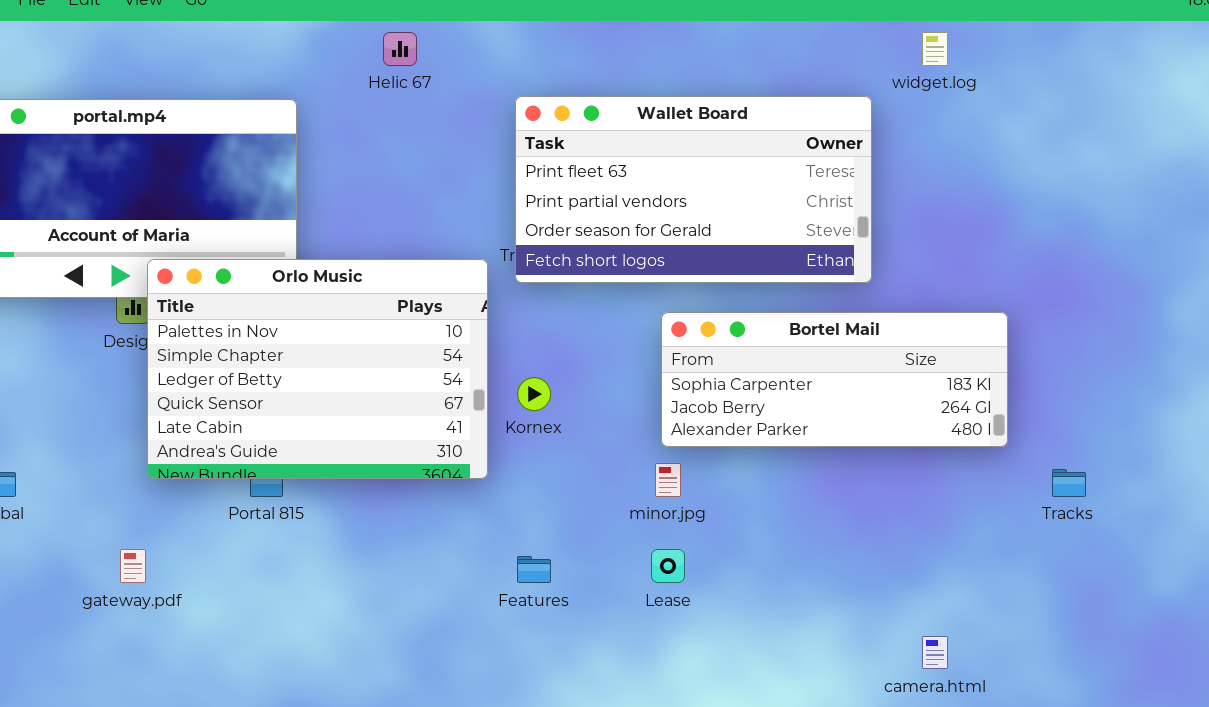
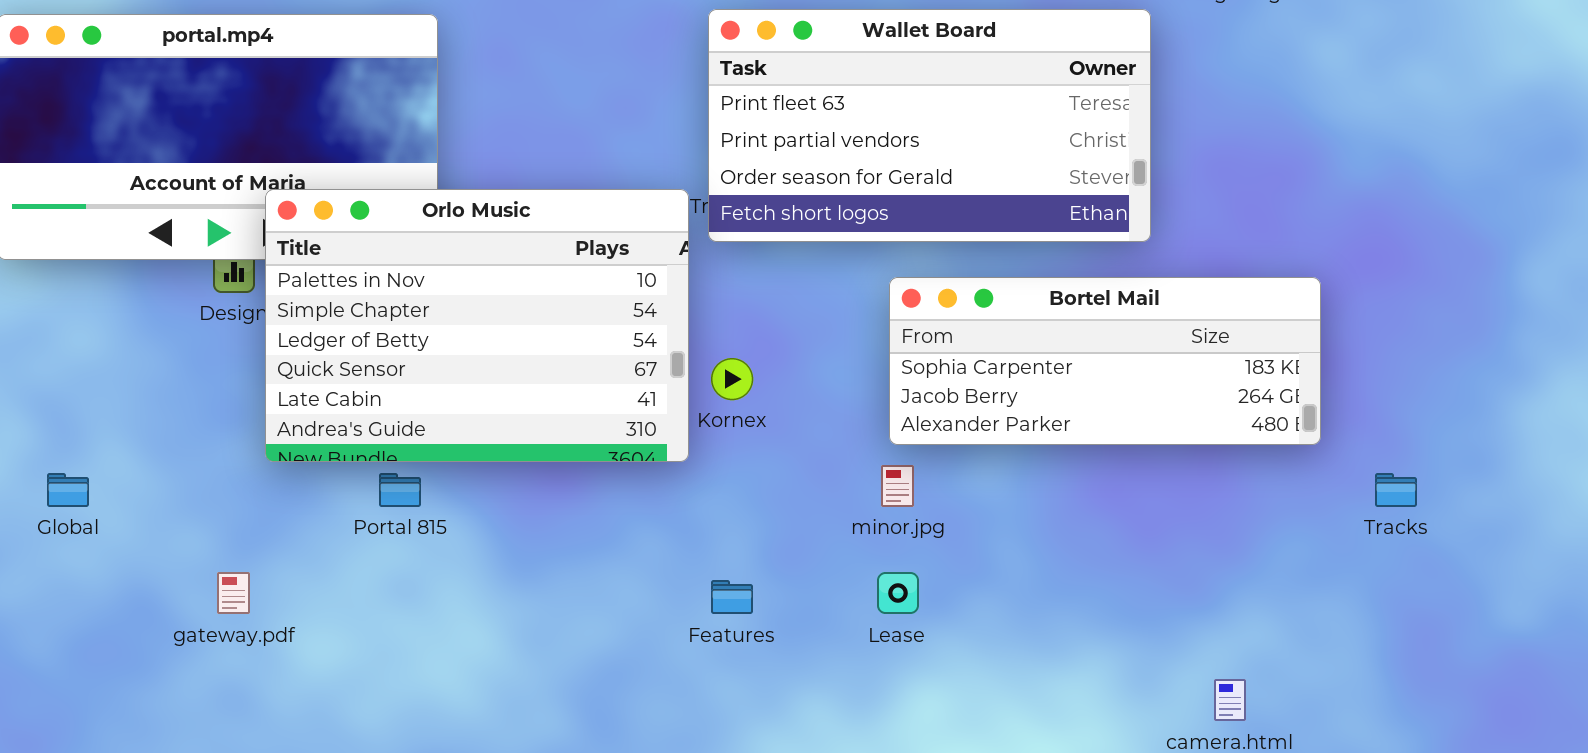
Orlo Music: [147,259,488,479] -> [265,189,689,462], moved

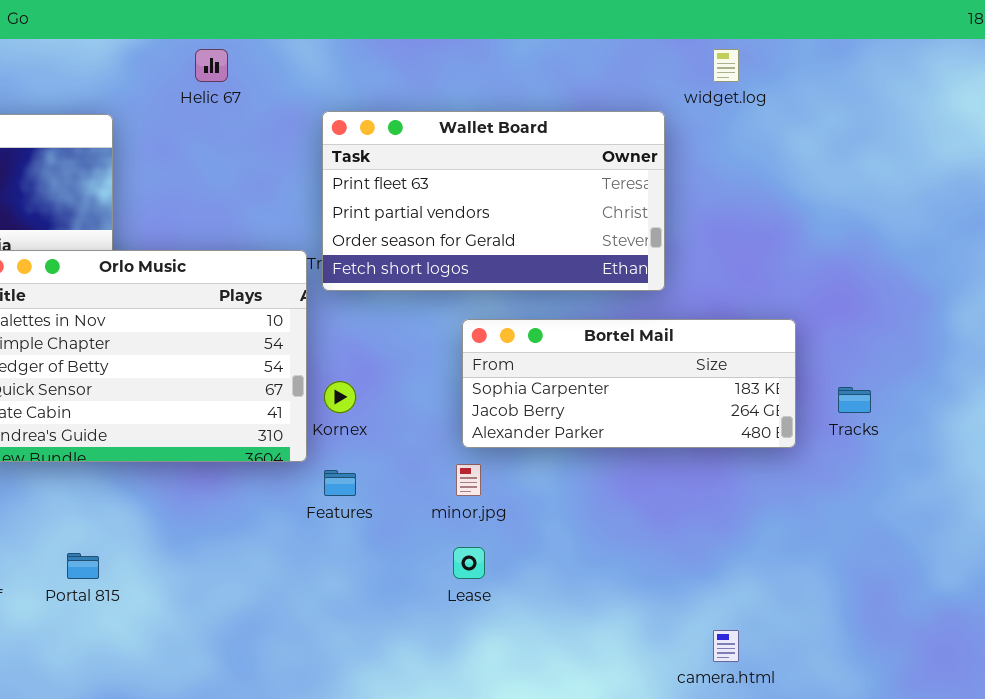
Portal 815: [379,473,421,507] -> [67,553,99,579], moved
Tracks: [1375,473,1417,507] -> [838,387,871,413], moved
Features: [711,580,753,614] -> [324,470,356,496], moved

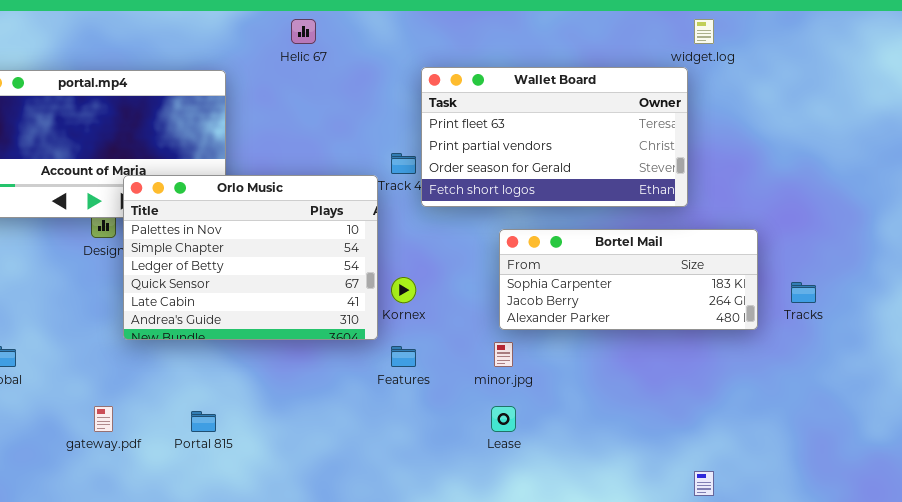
Wallet Board: [322,111,665,291] -> [421,67,688,207], moved

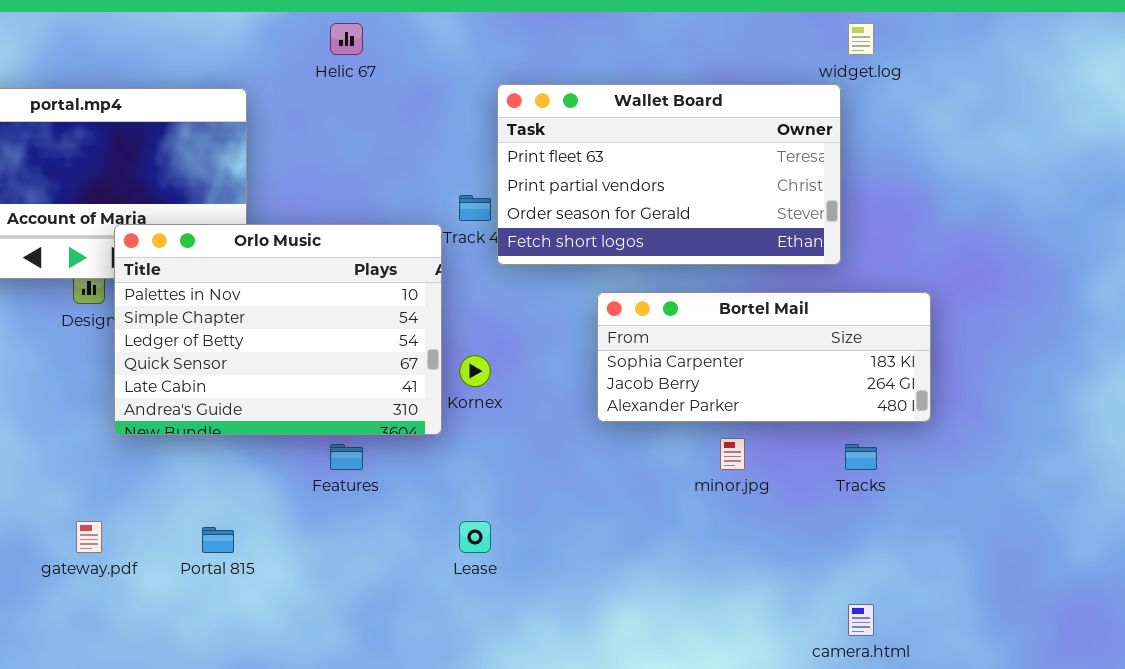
Tracks: [791,282,816,303] -> [845,444,877,470], moved
minor.jpg: [494,342,513,367] -> [720,438,745,470], moved
Features: [391,346,416,367] -> [330,444,363,470], moved
Lease: [491,406,516,432] -> [459,521,491,553], moved

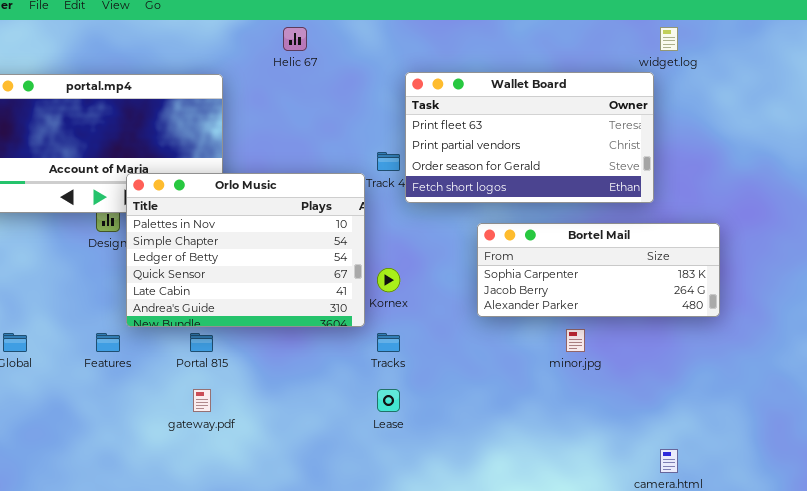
Features: [330,444,363,470] -> [96,333,120,352], moved
Tracks: [845,444,877,470] -> [377,333,400,352], moved
gateway.pdf: [76,521,102,553] -> [193,389,211,412], moved
Portal 815: [202,527,234,553] -> [190,333,213,352], moved

